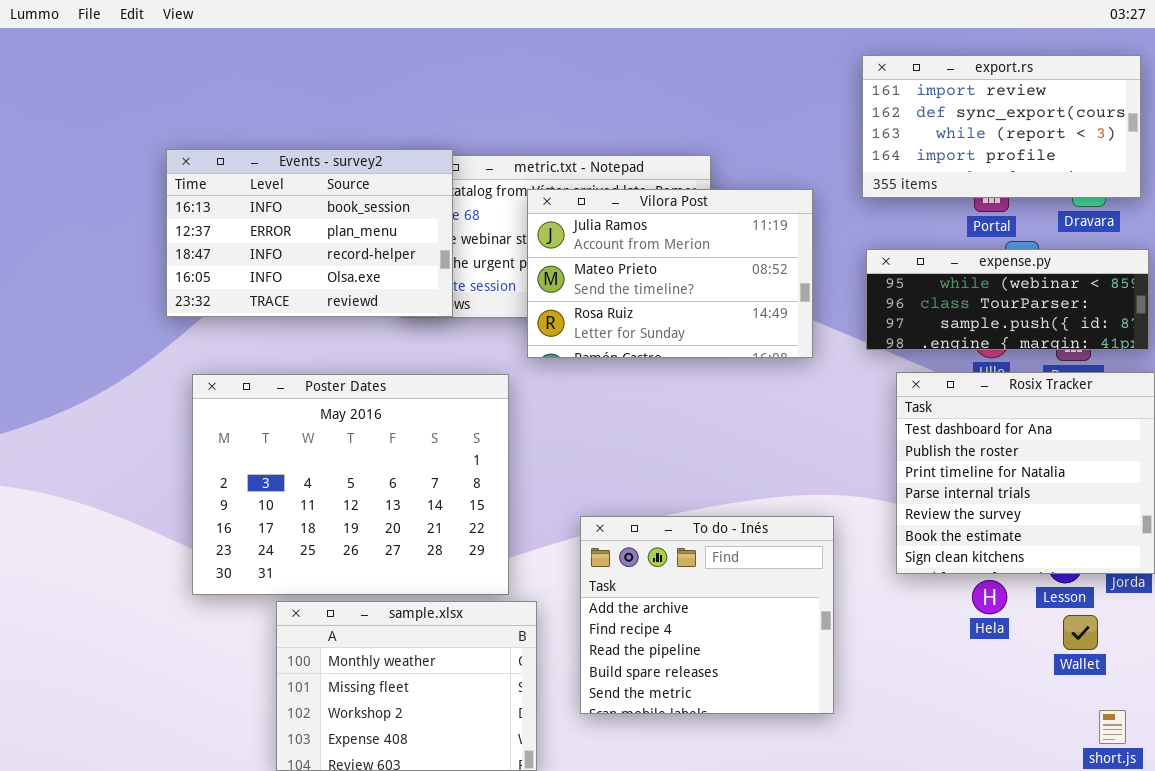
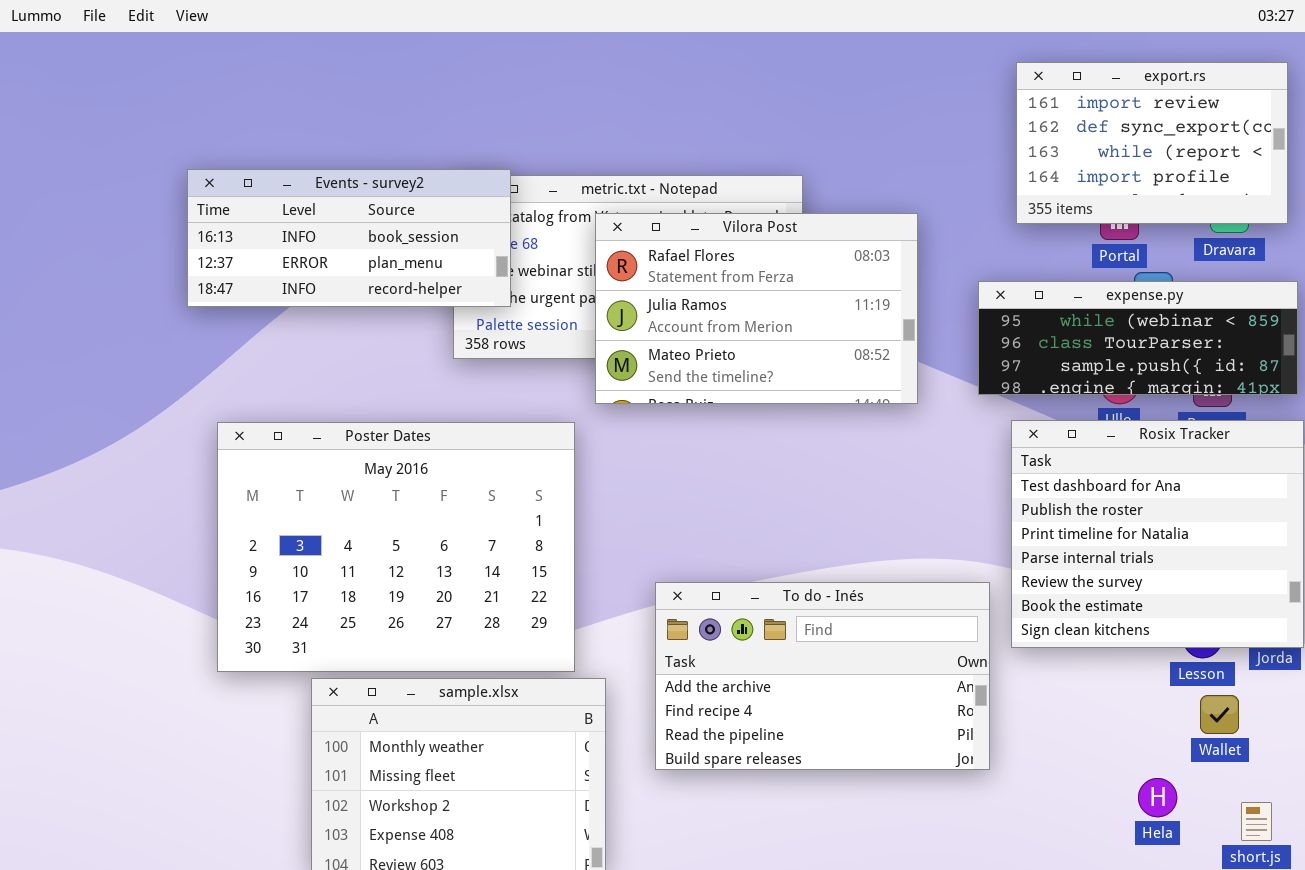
export.rs: [862,55,1141,198] -> [1016,62,1288,224], resized
Events - survey2: [166,149,453,317] -> [187,169,511,307], resized
Vilora Post: [527,189,813,358] -> [595,213,918,404], scrolled up 1 row
To do - Inés: [580,516,834,714] -> [655,582,990,770], resized
Hela: [972,580,1007,614] -> [1138,778,1177,817], moved

